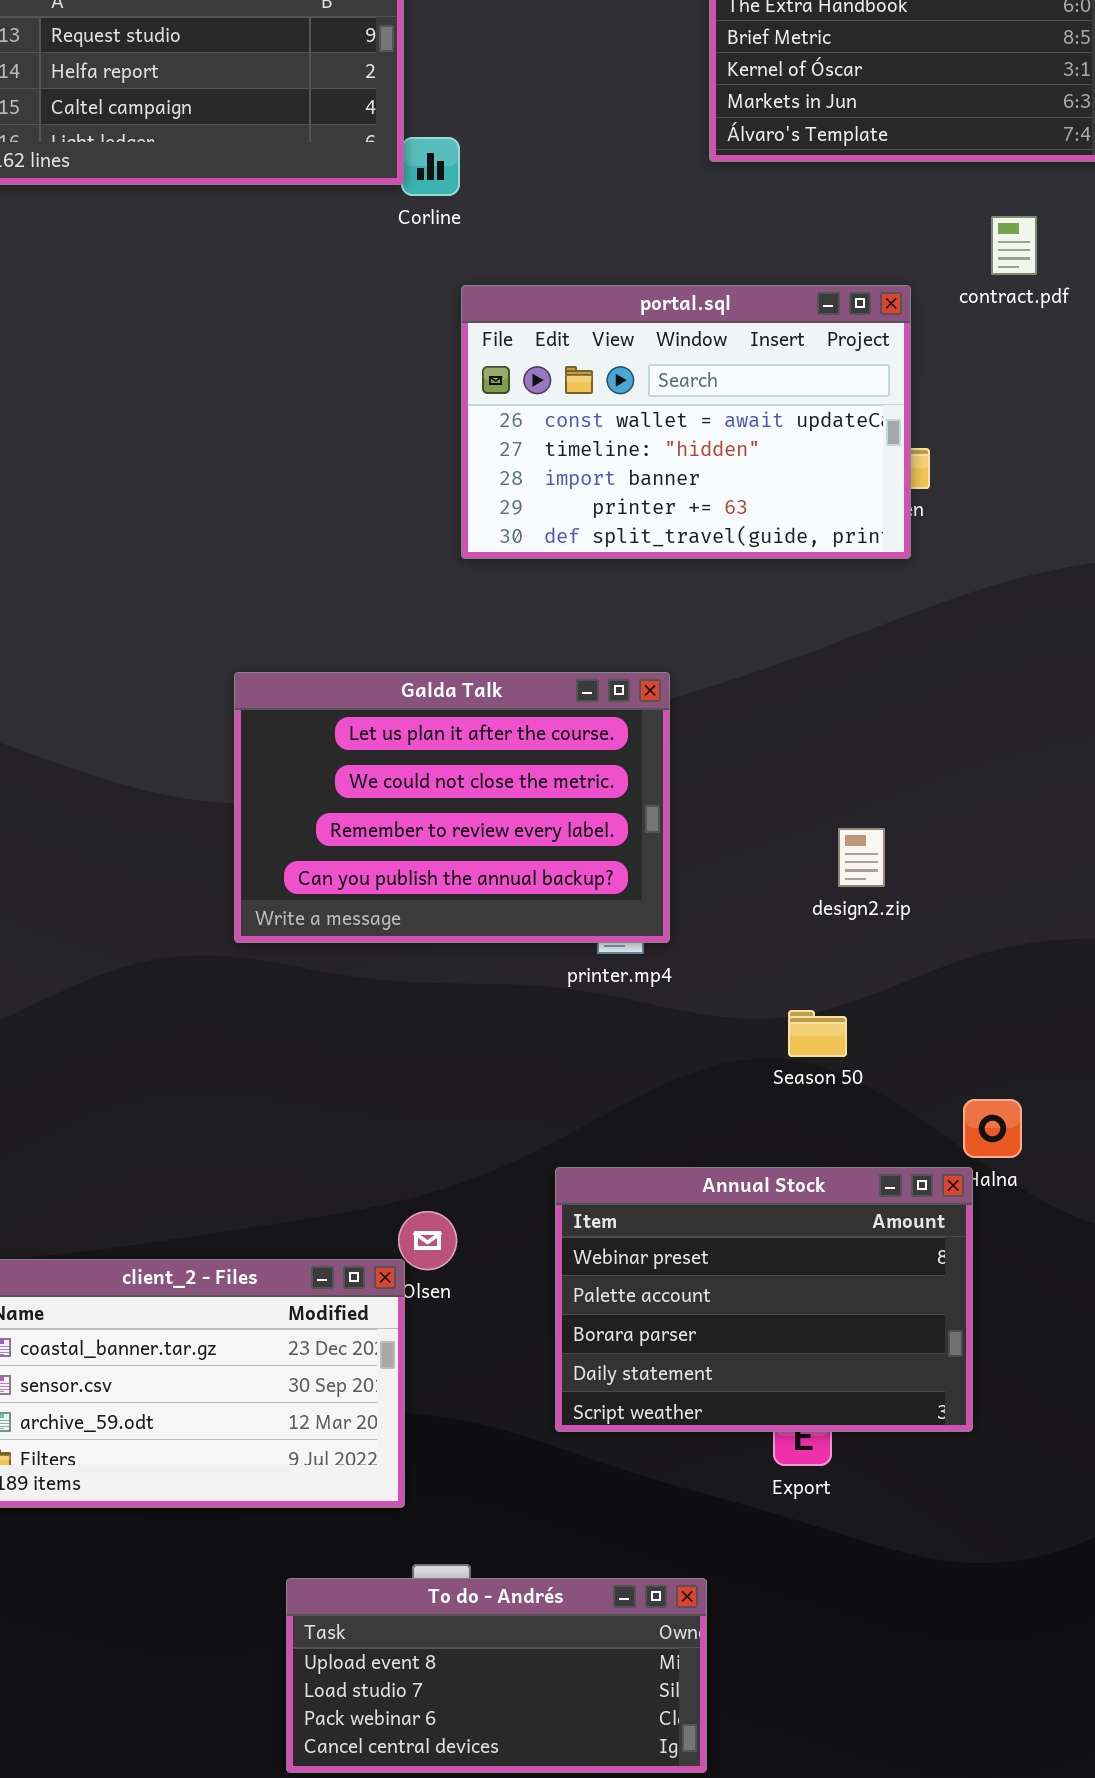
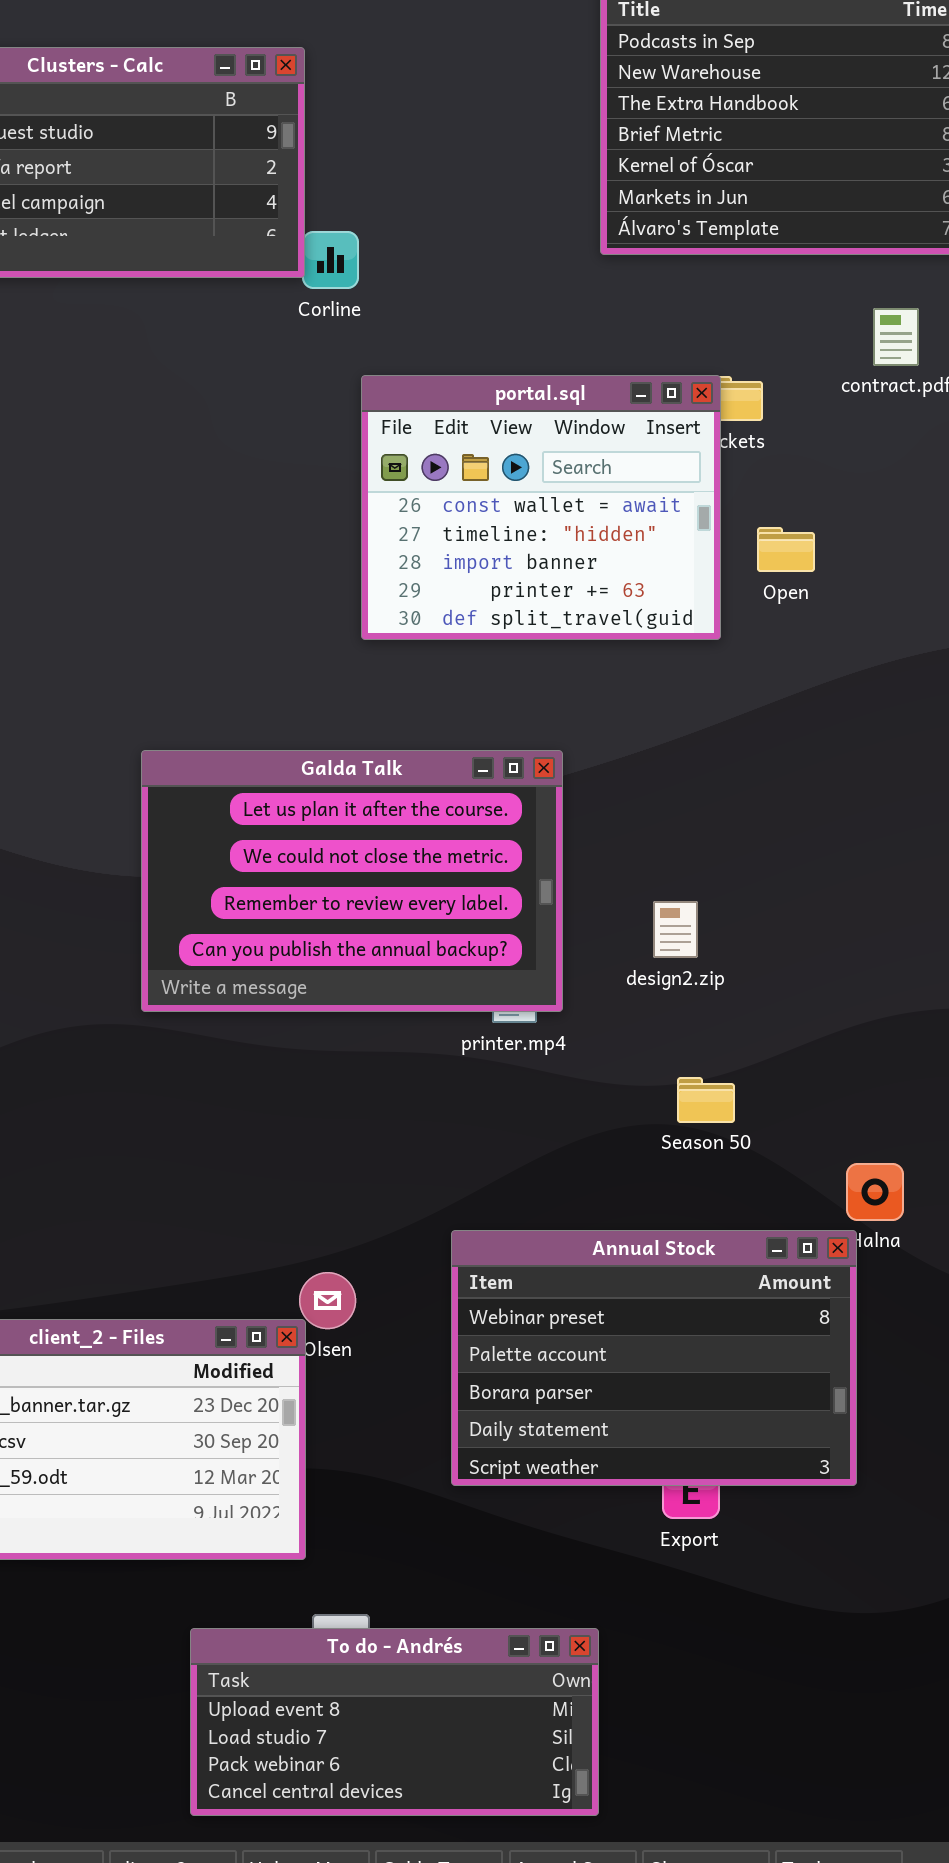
portal.sql: [461,285,911,559] -> [361,375,721,640], resized
design2.zip: [838,828,885,887] -> [653,901,698,958], moved

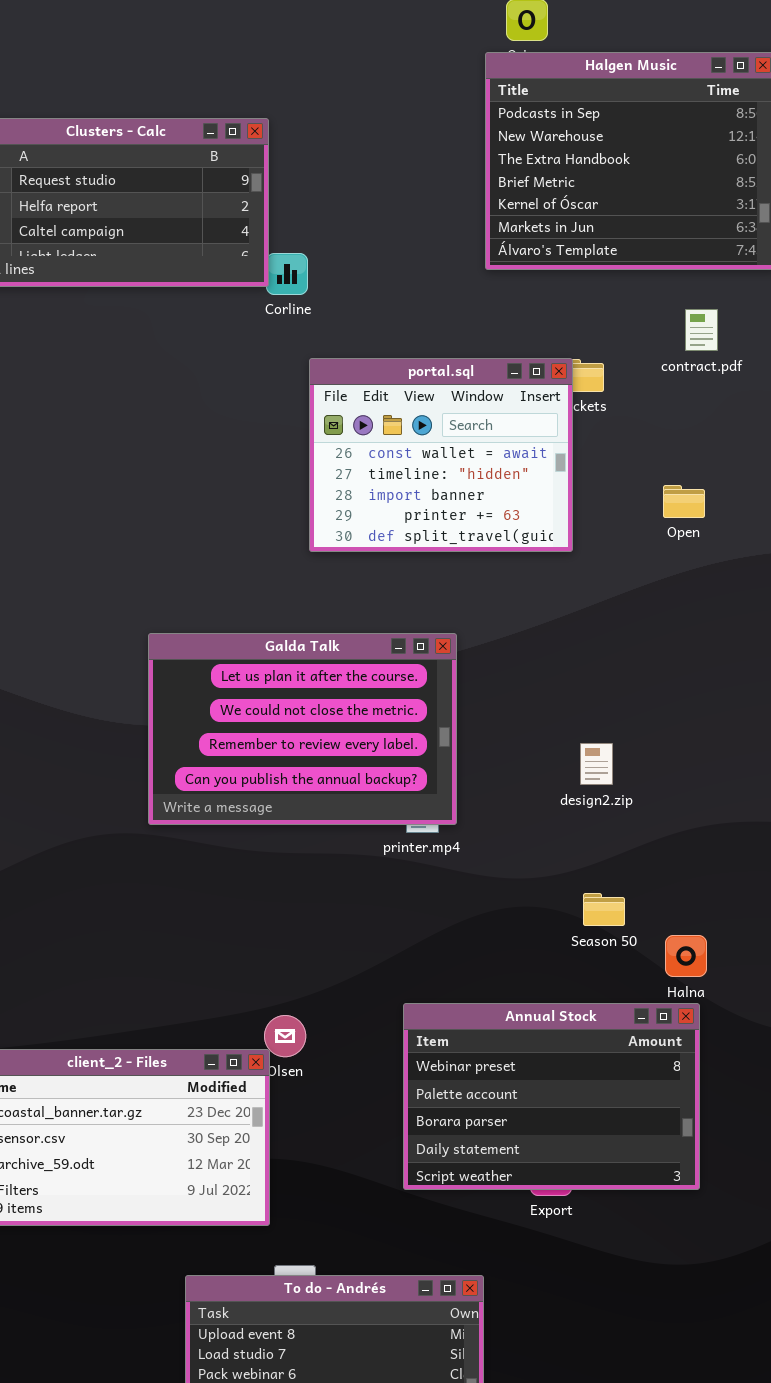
Open: [757,527,815,572] -> [663,485,705,518], moved
design2.zip: [653,901,698,958] -> [580,743,613,785], moved
Season 50: [677,1077,735,1123] -> [583,893,625,926], moved
Annual Stock: [451,1230,857,1486] -> [403,1003,700,1190], moved

